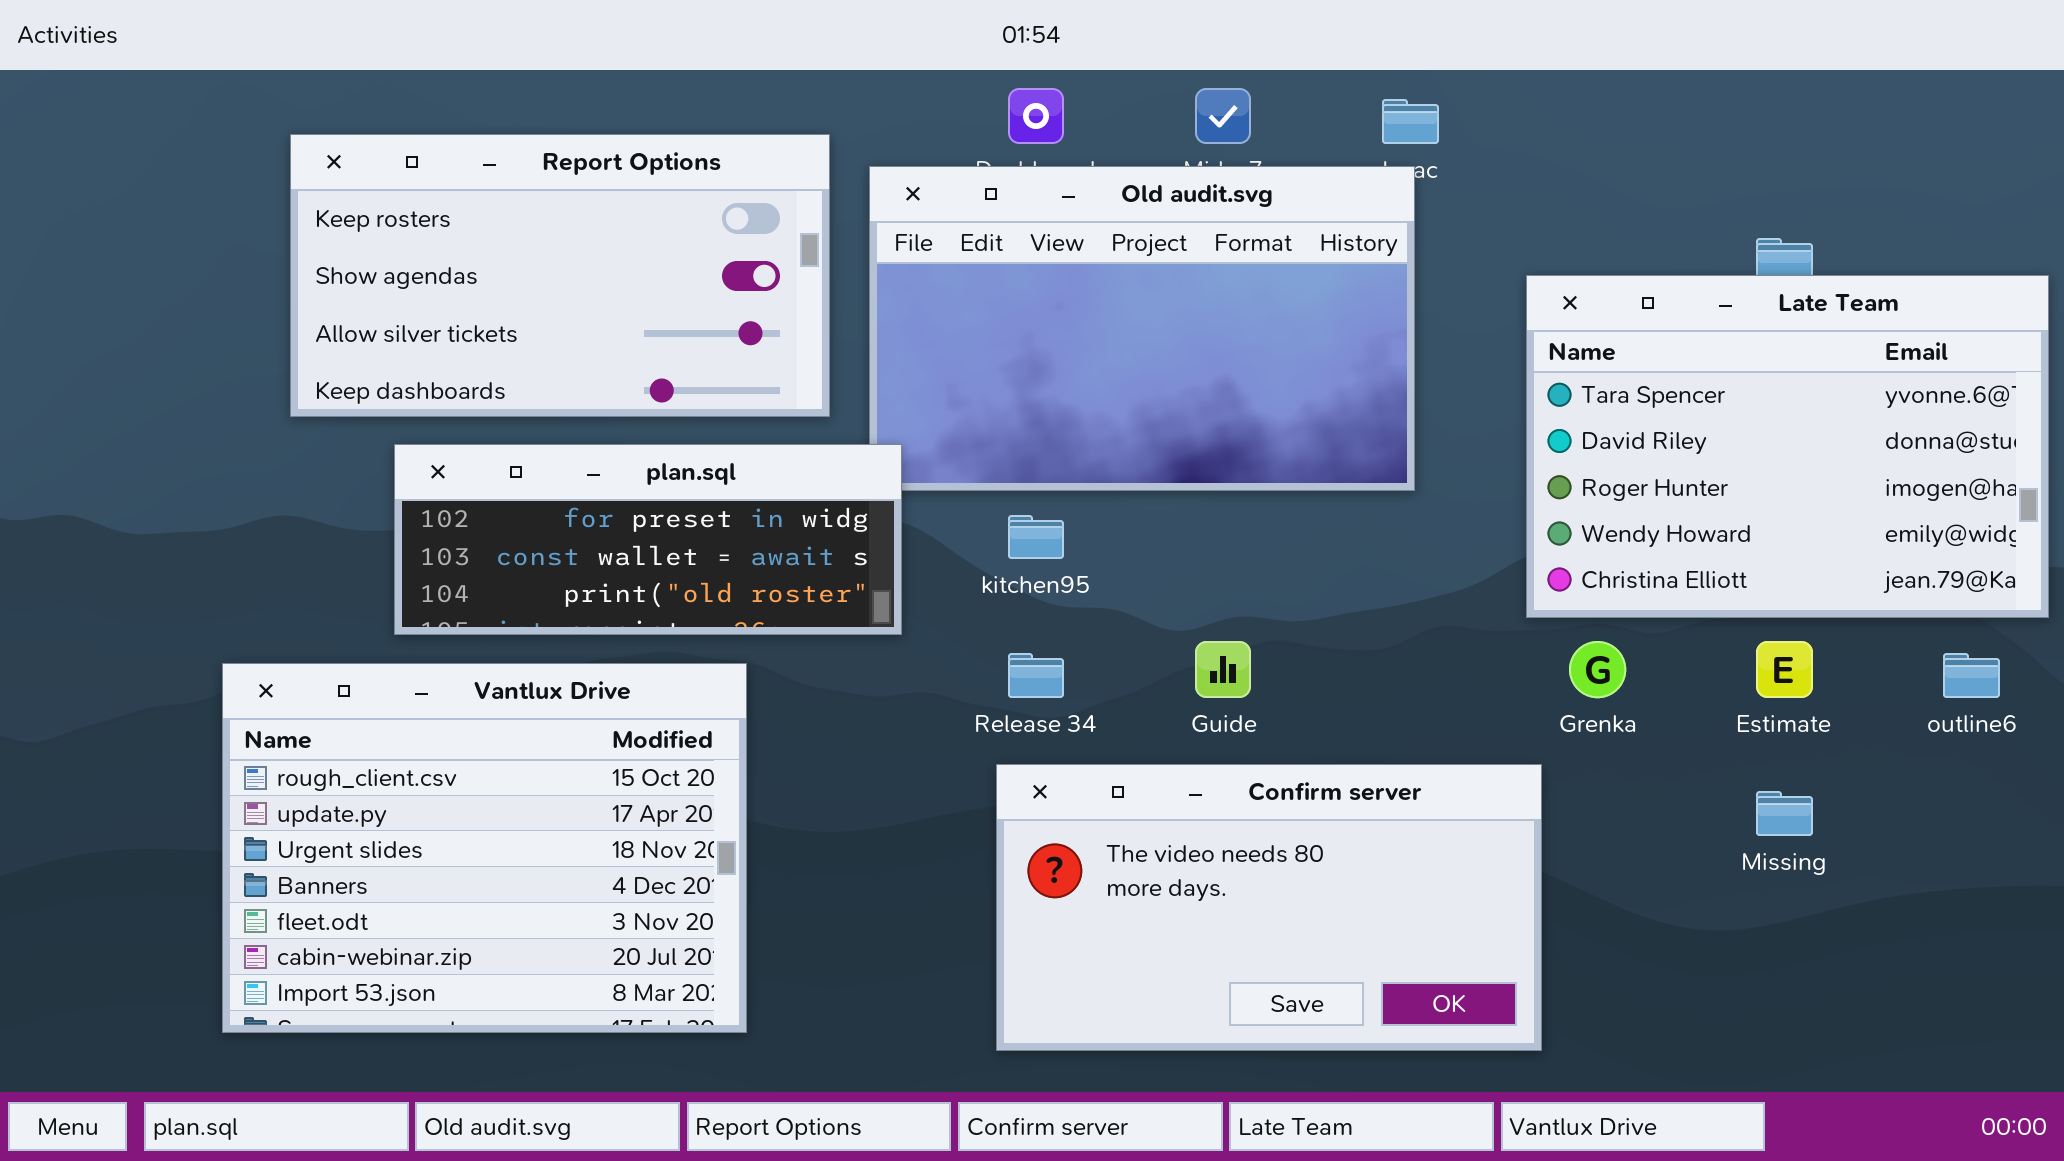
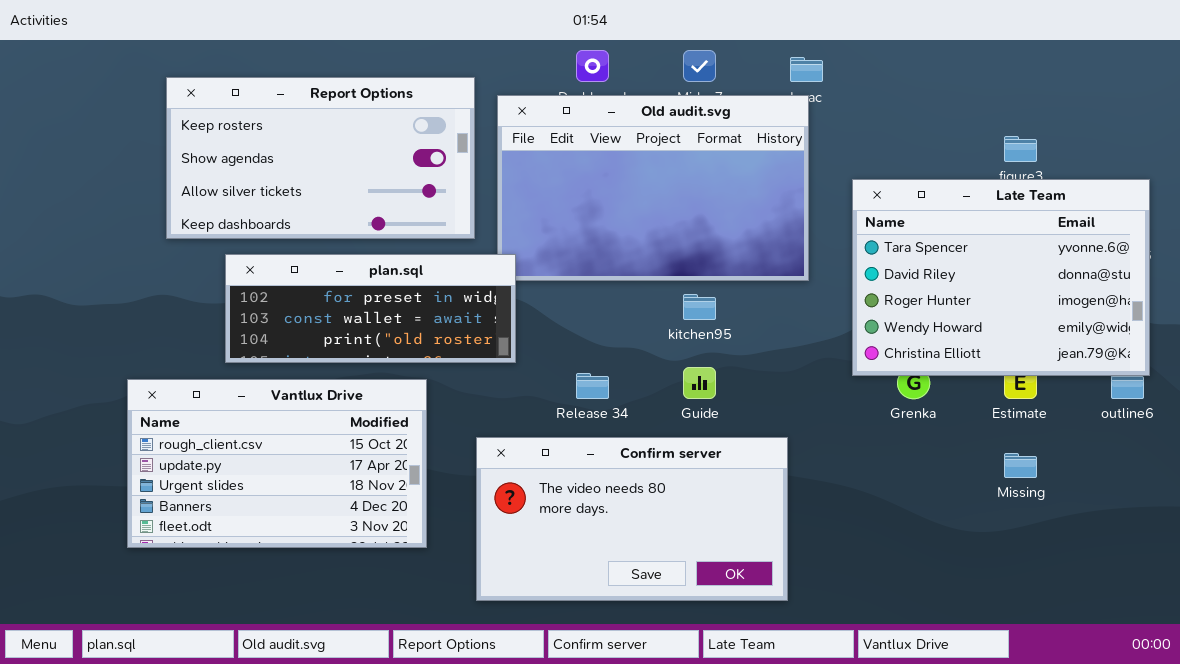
Late Team: [1526,275,2049,618] -> [852,179,1150,376], moved
kitchen95: [1008,515,1064,559] -> [683,294,716,320], moved
Vantlux Drive: [222,663,747,1033] -> [127,379,427,548], resized
Confirm server: [996,764,1542,1051] -> [476,437,788,601], moved

